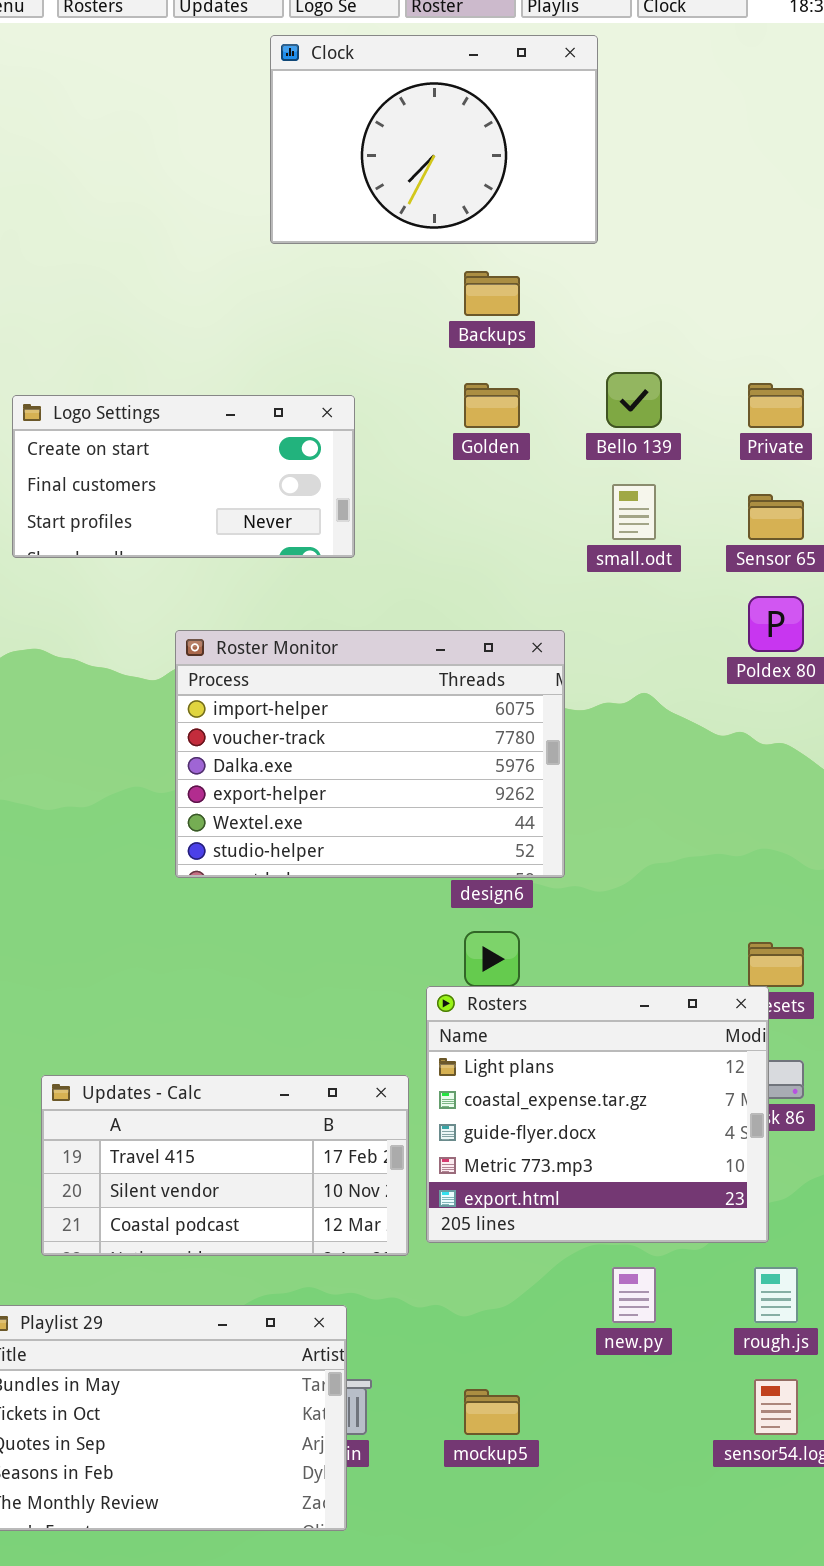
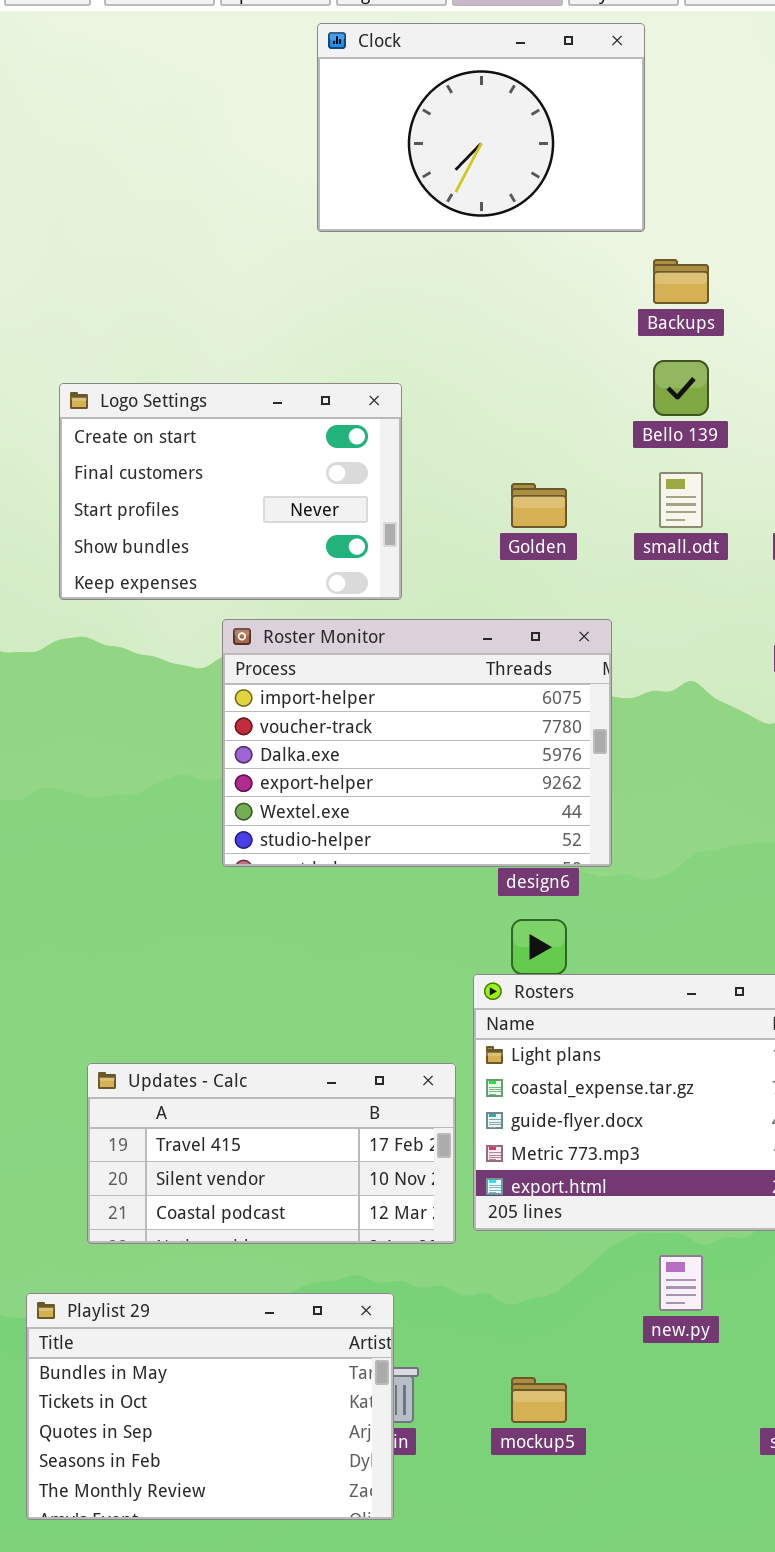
Backups: [464,271,520,316] -> [653,259,709,304], moved
Golden: [464,383,520,428] -> [511,483,567,528], moved
Logo Settings: [12,395,355,558] -> [59,383,402,600], resized

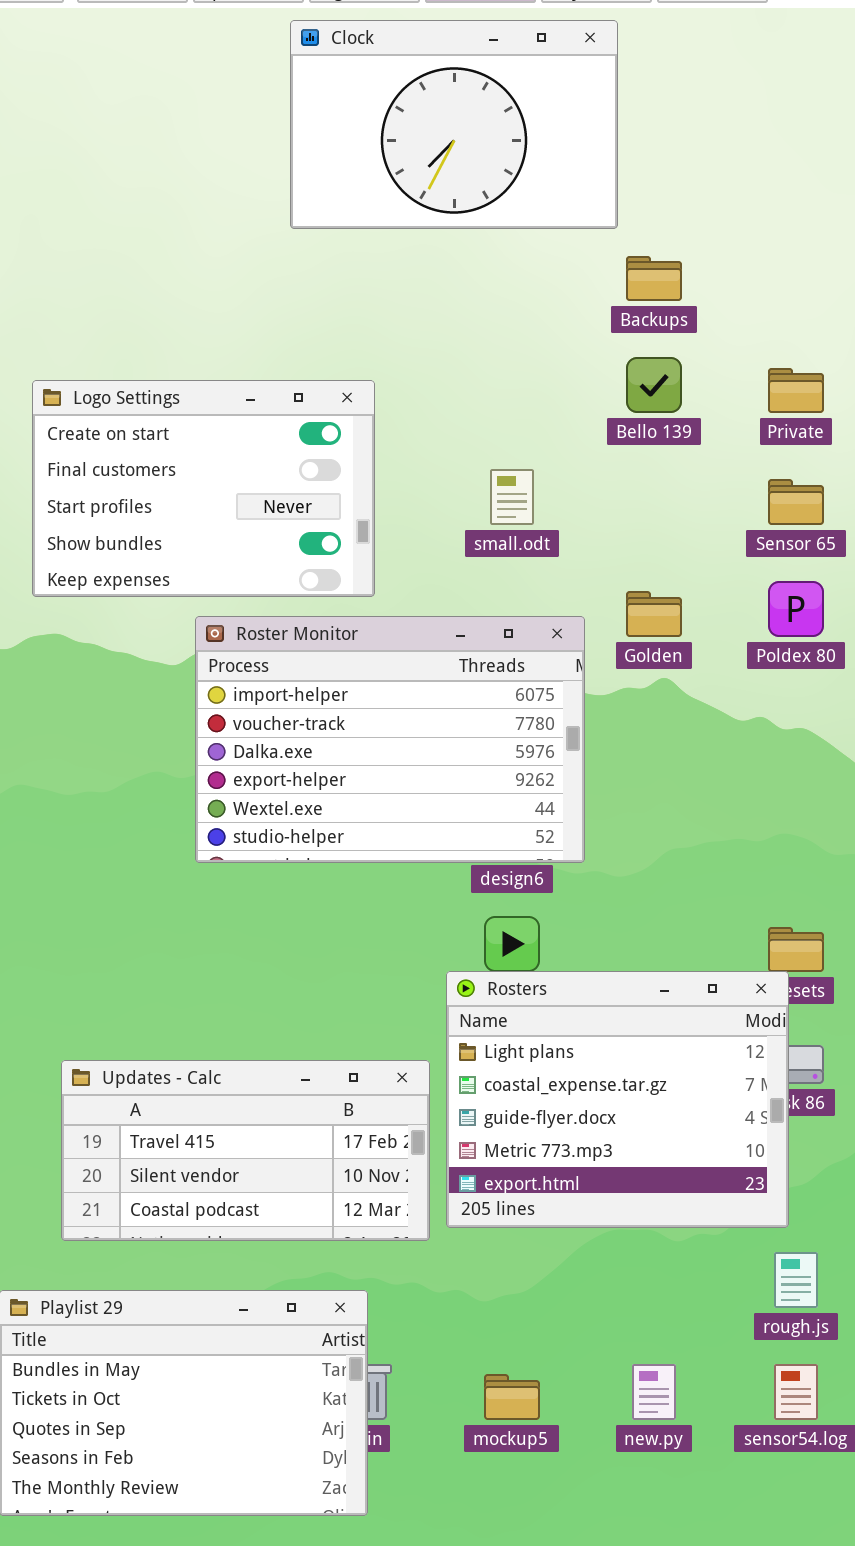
small.odt: [659,472,703,528] -> [490,469,534,525], moved
Golden: [511,483,567,528] -> [626,591,682,637], moved
new.py: [659,1255,703,1311] -> [632,1364,676,1420], moved

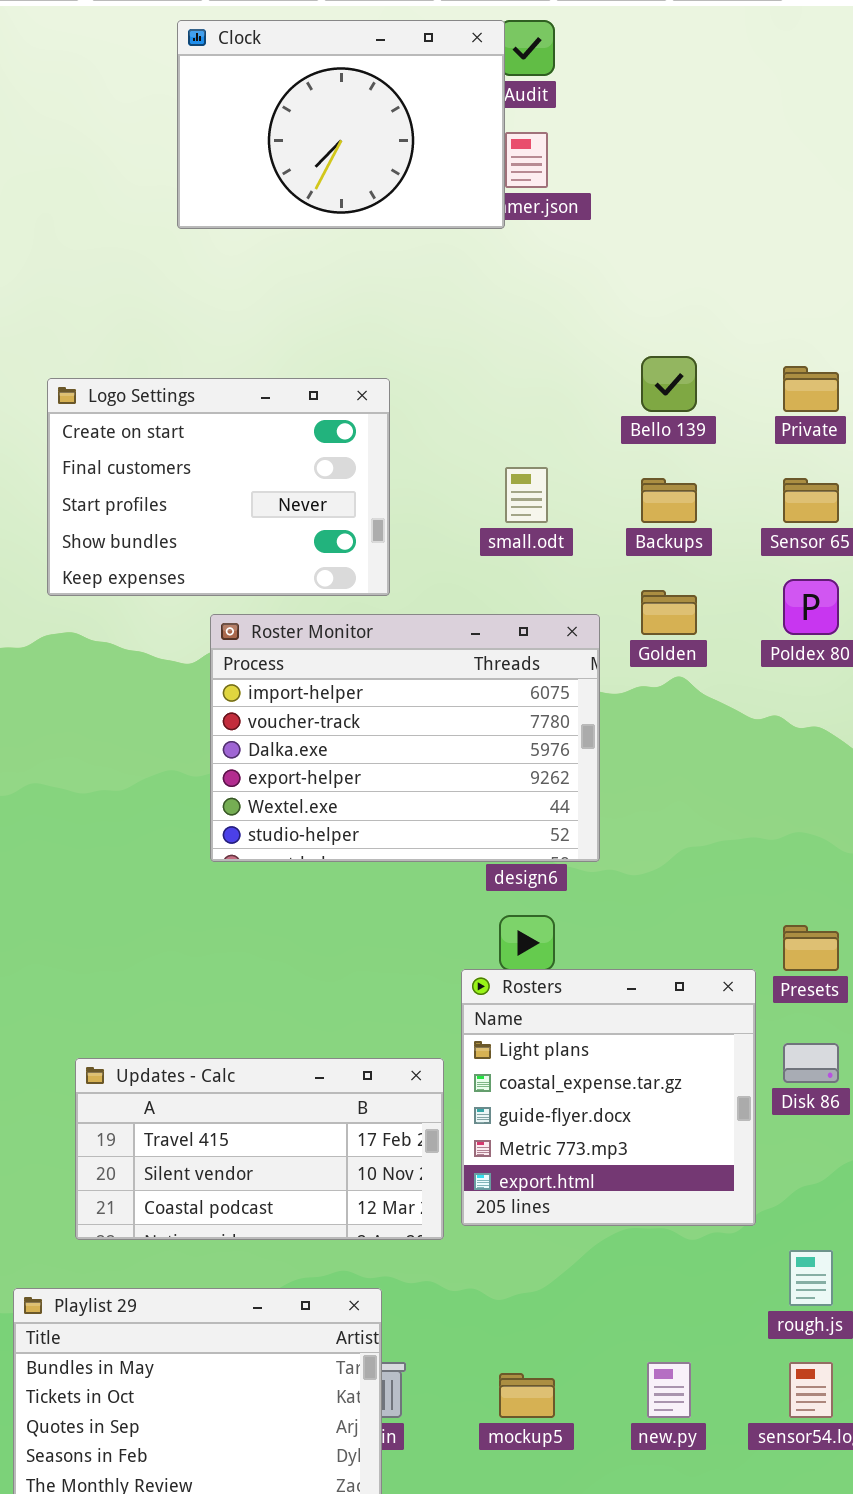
Clock: [290,20,618,229] -> [177,20,505,229], moved
Backups: [626,256,682,301] -> [641,478,697,523], moved
Rosters: [446,971,789,1228] -> [461,969,756,1226], resized

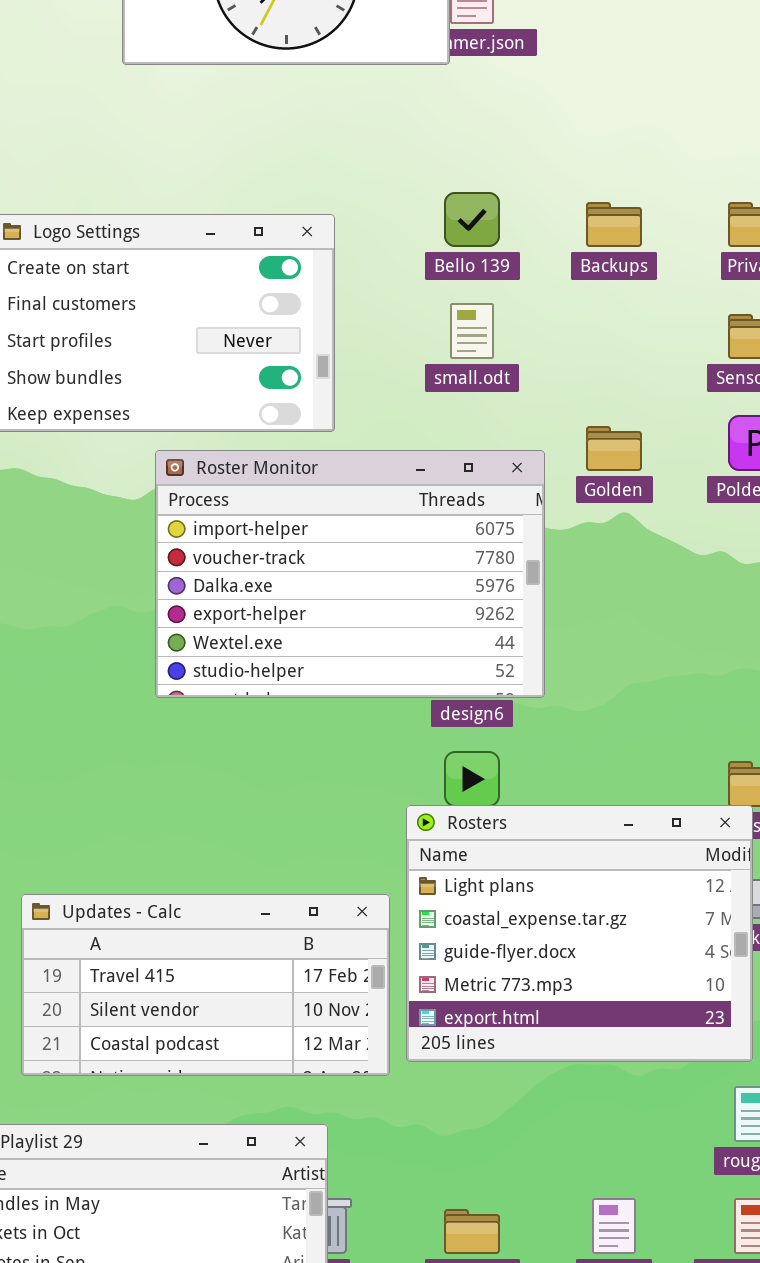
Bello 139: [641,356,697,412] -> [444,192,500,247], moved
Backups: [641,478,697,523] -> [586,202,642,247], moved
Rosters: [461,969,756,1226] -> [406,805,753,1062], resized

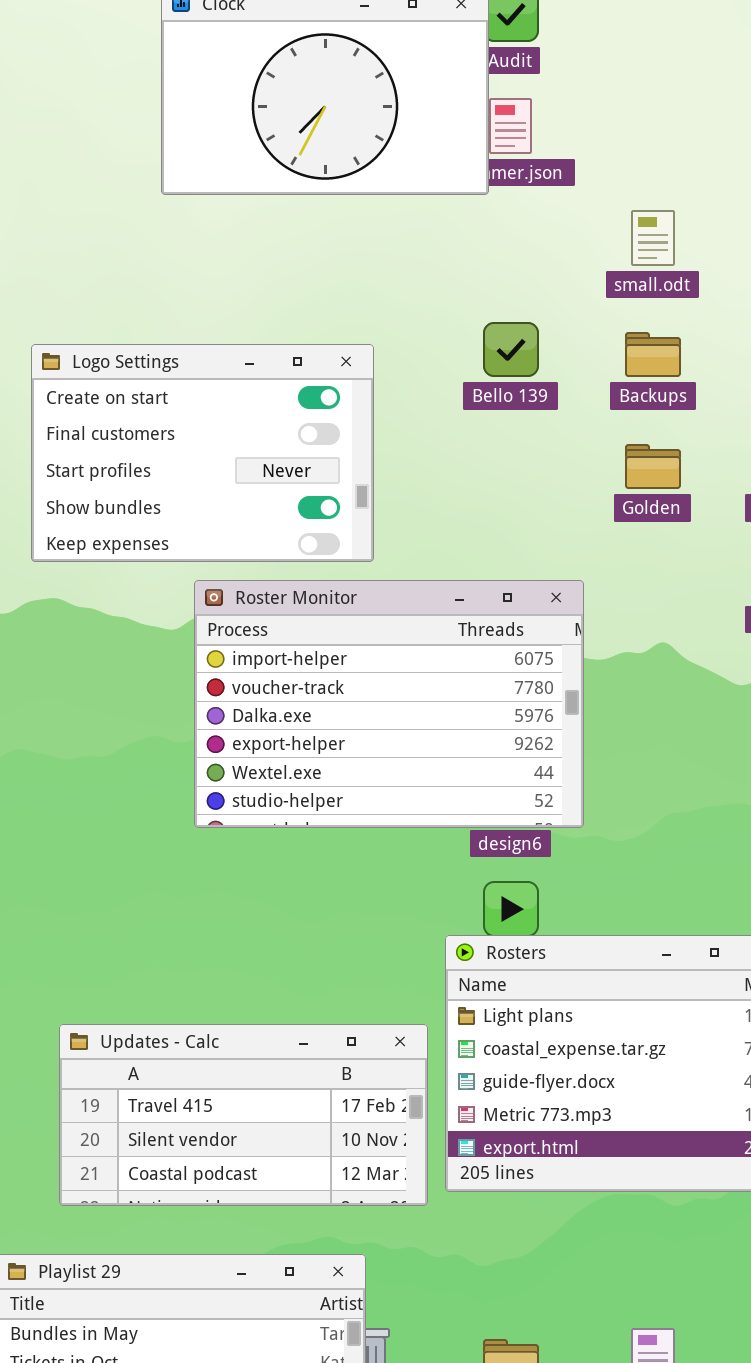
small.odt: [450,303,494,359] -> [631,210,675,266], moved
Golden: [586,426,642,471] -> [625,444,681,489], moved

